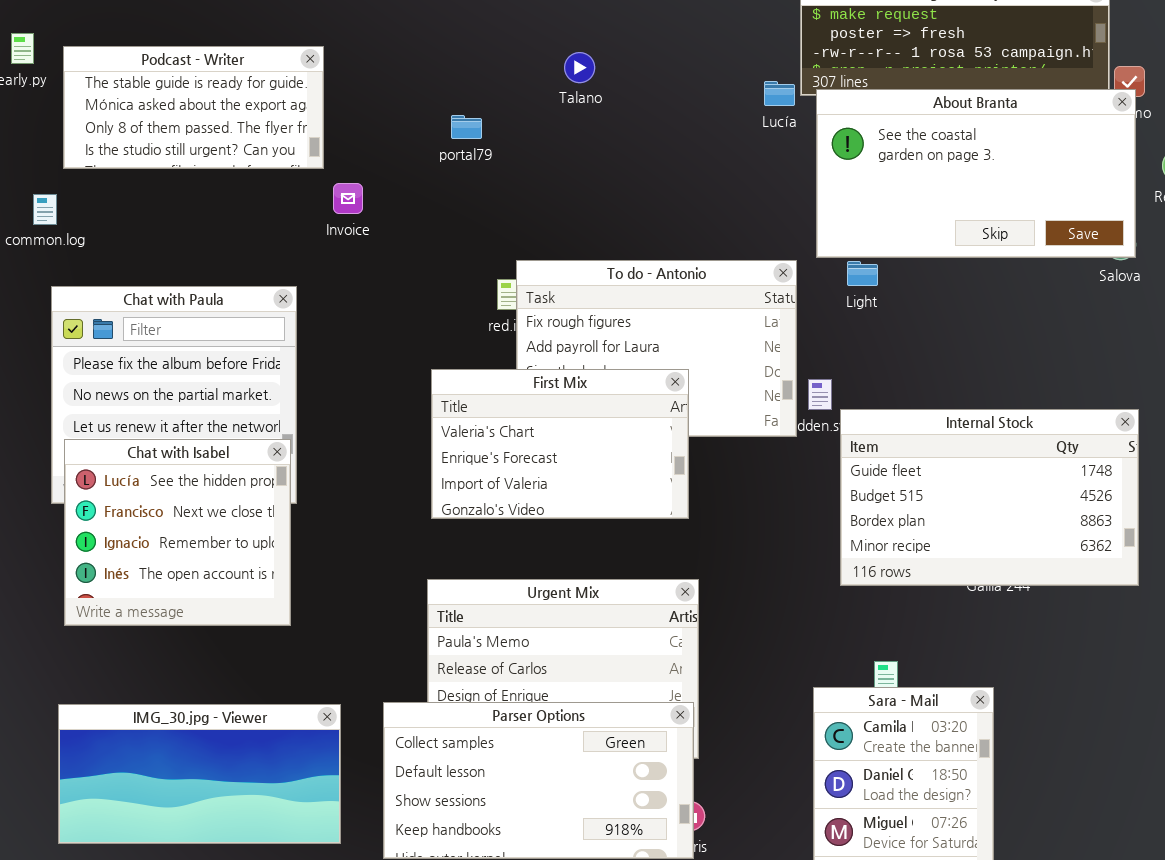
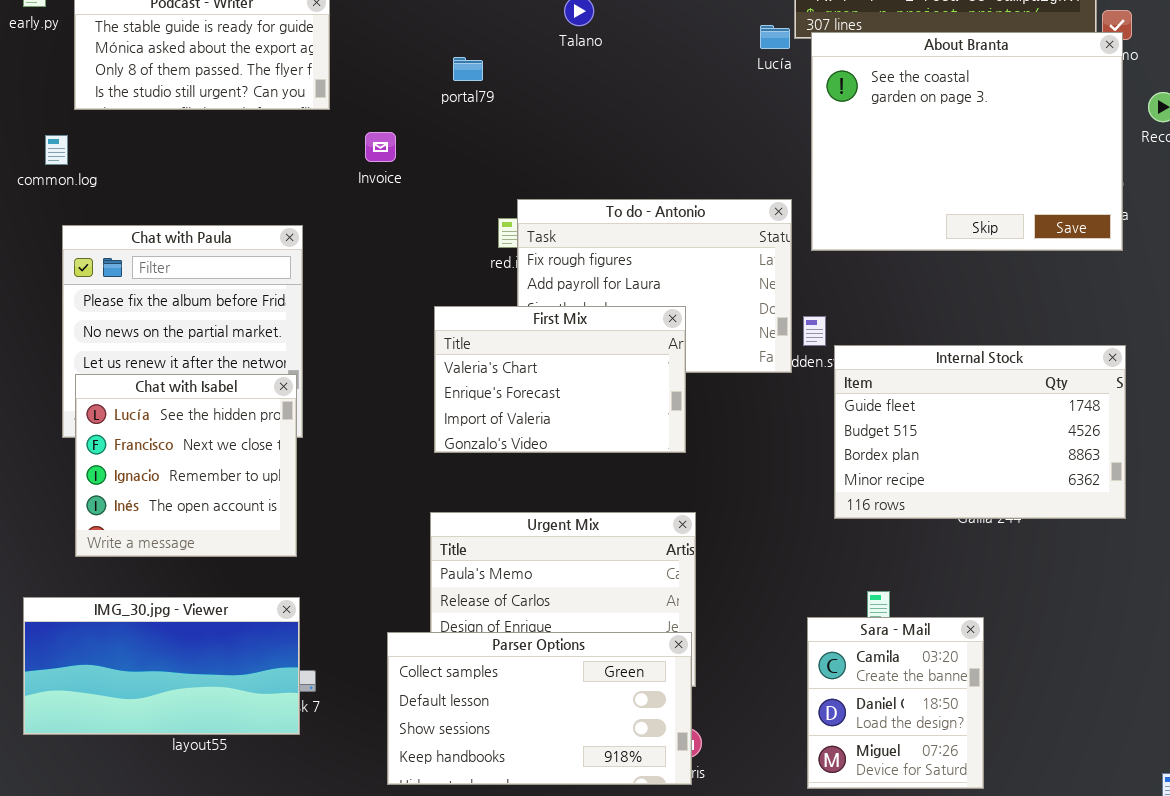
About Branta: [816,89,1136,258] -> [811,32,1123,251], resized
Invoice: [333,183,363,214] -> [365,132,396,162], moved
IMG_30.jpg - Viewer: [58,704,341,844] -> [23,597,300,735], moved

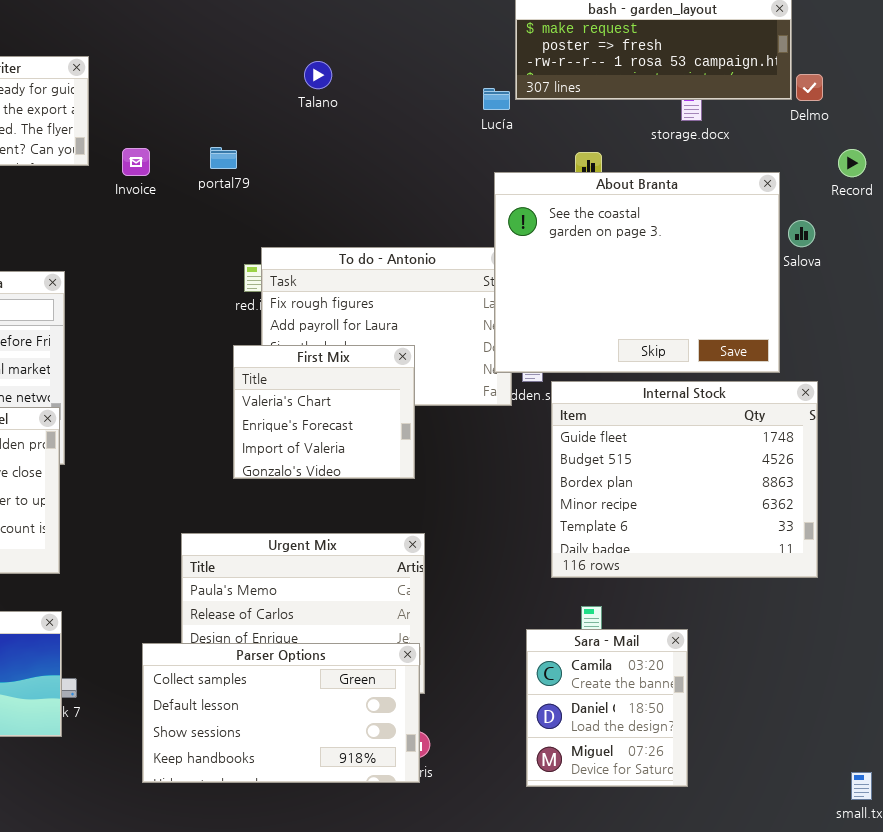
About Branta: [811,32,1123,251] -> [494,172,780,373], moved
portal79: [453,57,483,81] -> [210,147,237,169], moved
Invoice: [365,132,396,162] -> [122,148,150,176], moved
First Mix: [434,306,686,453] -> [233,345,415,479], resized
Internal Stock: [834,345,1126,519] -> [551,381,818,578], resized

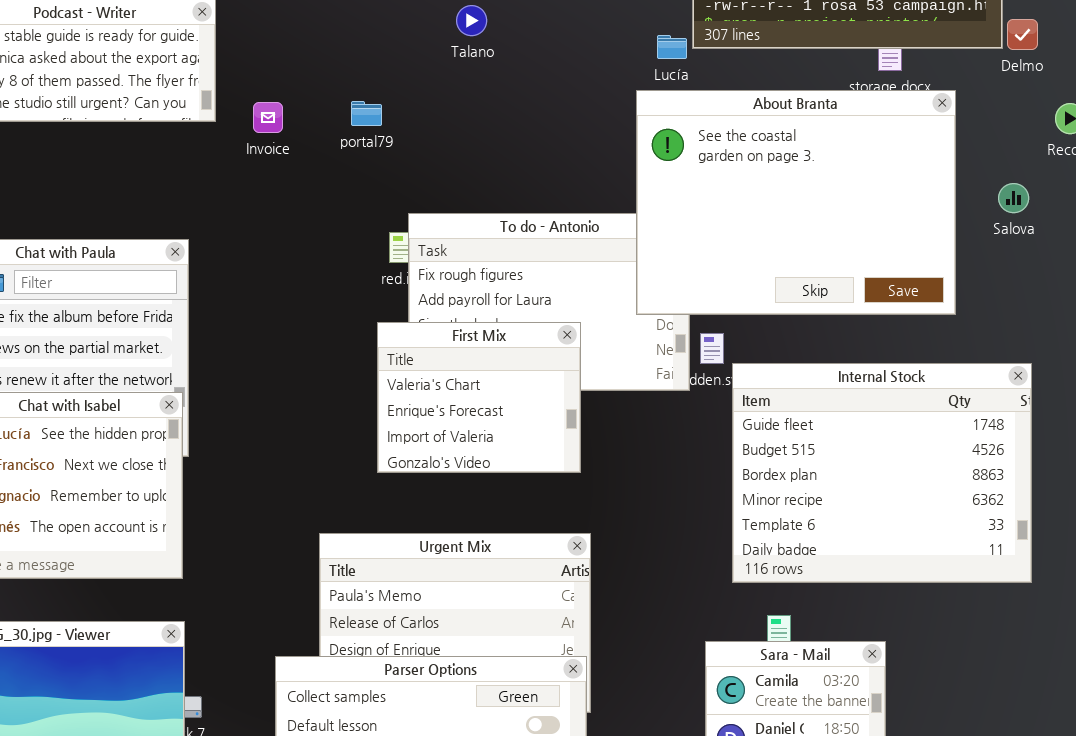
About Branta: [494,172,780,373] -> [636,90,956,315], moved

